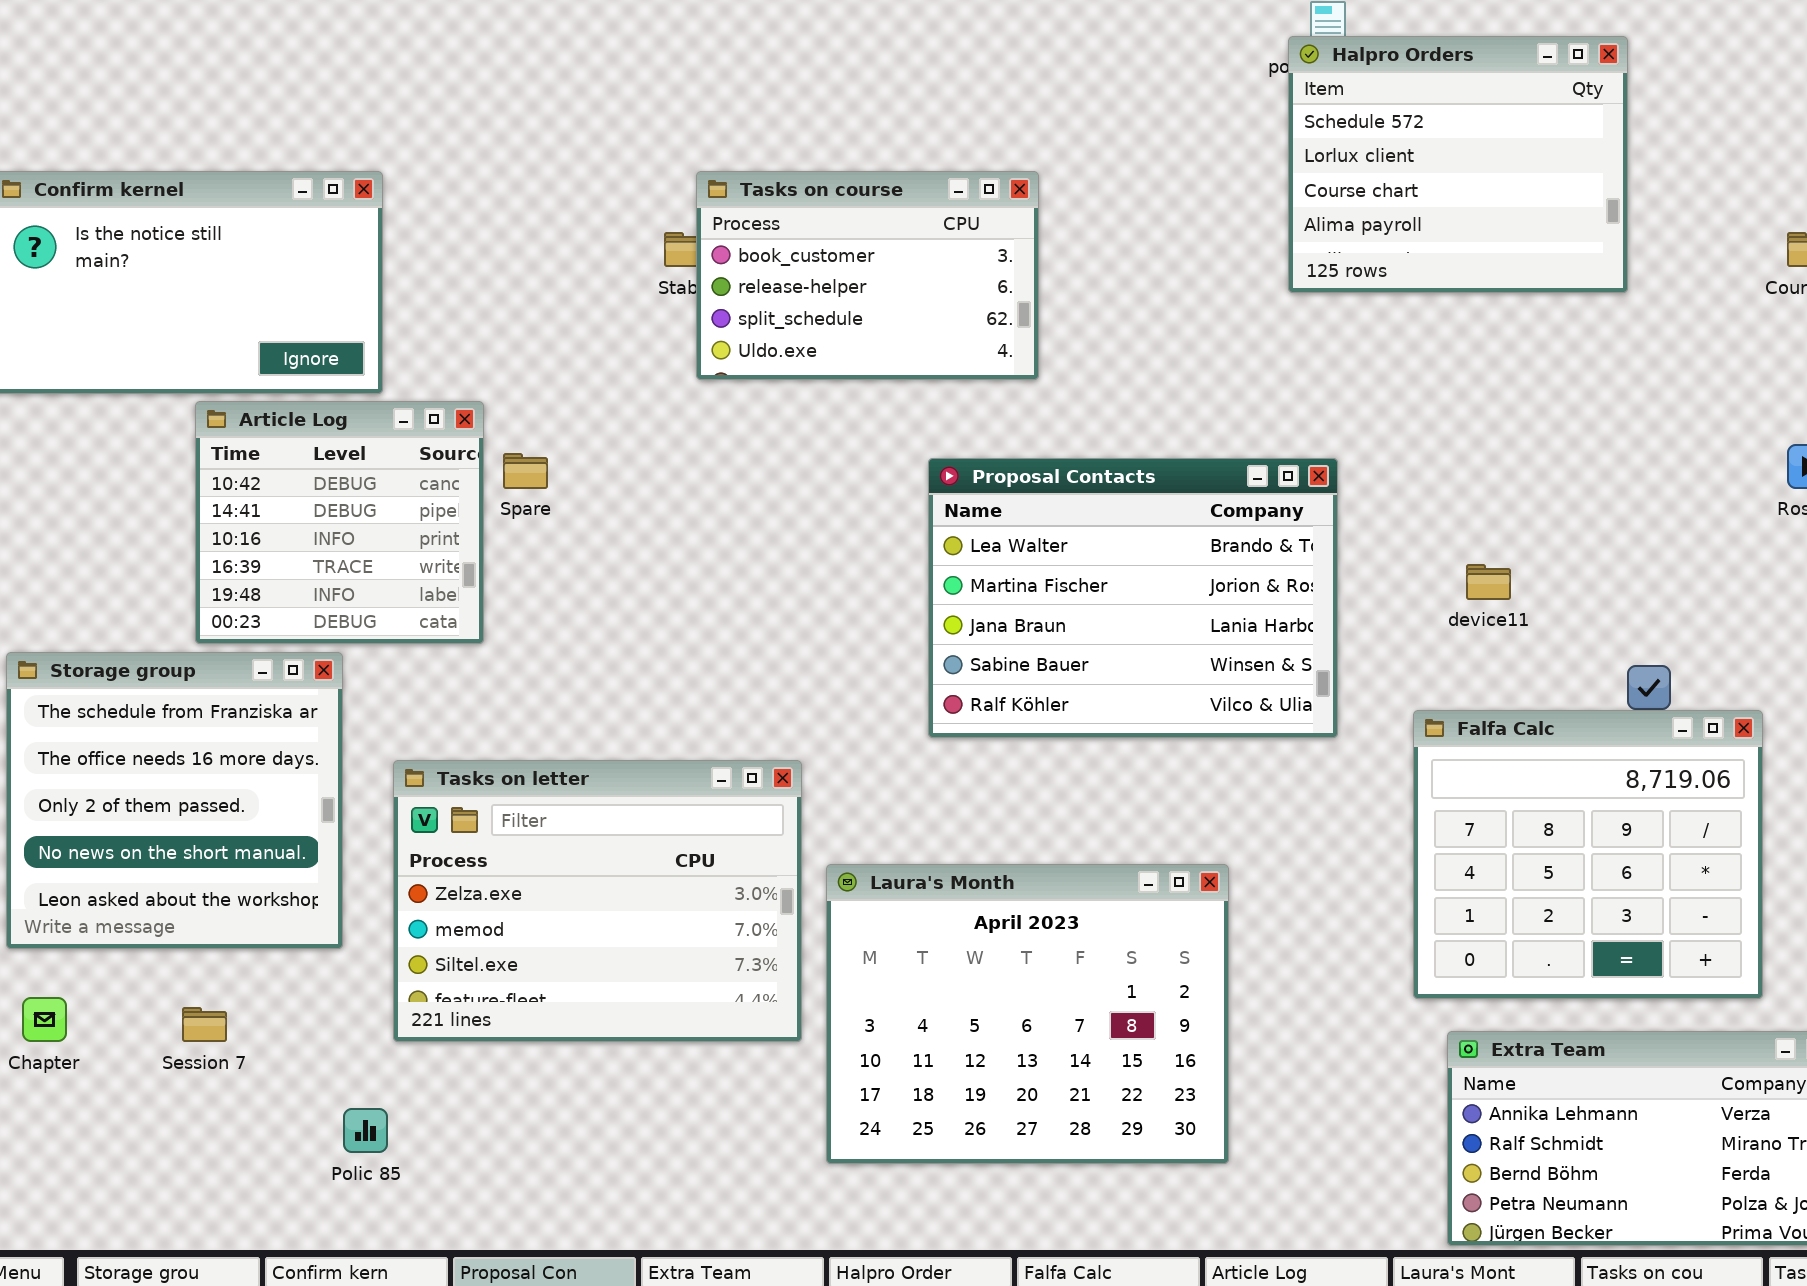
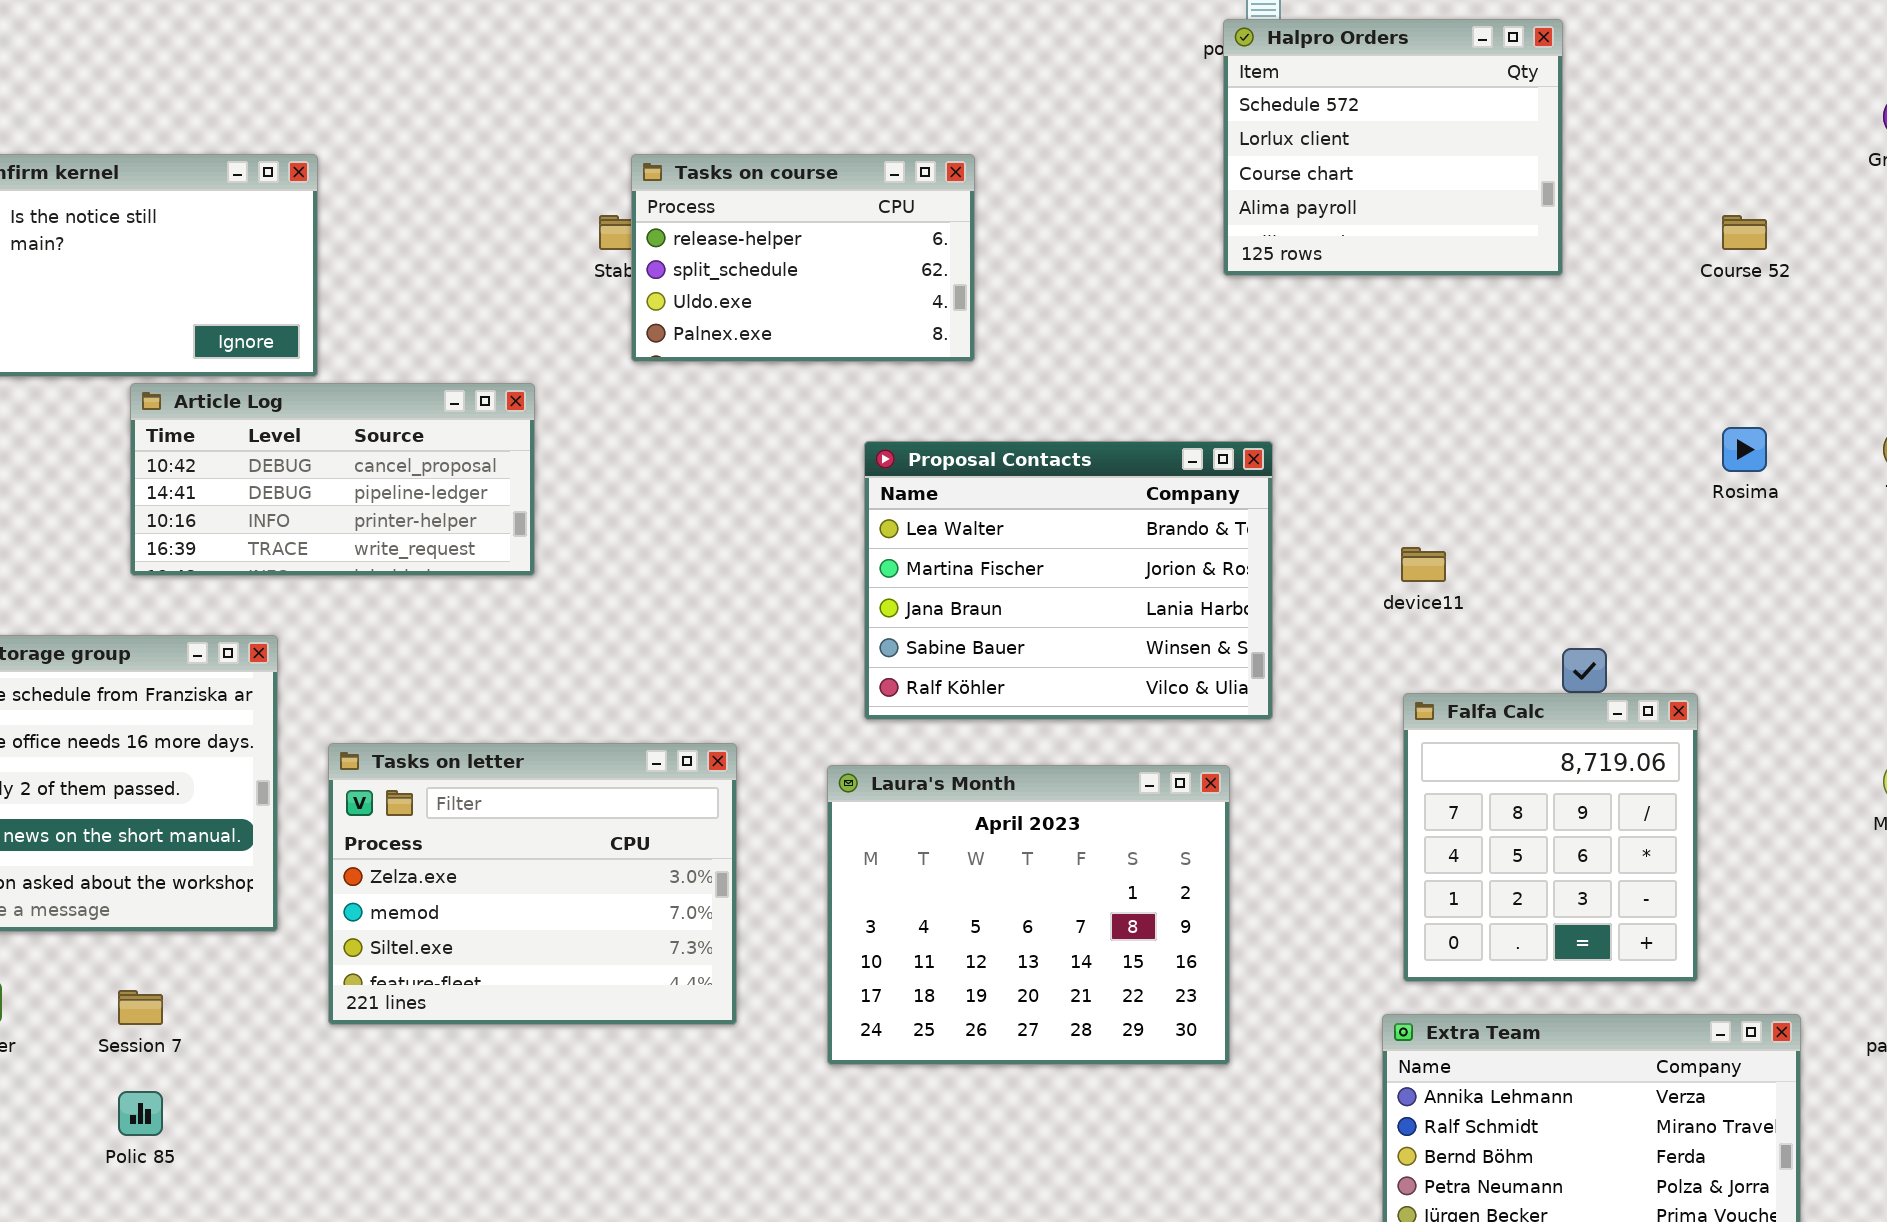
Tasks on course: [696,171,1039,380] -> [631,154,975,362], scrolled down 1 row
Article Log: [195,401,484,644] -> [130,383,535,576], resized
Falfa Calc: [1413,710,1763,999] -> [1403,693,1698,982], resized
Laura's Month: [826,864,1229,1164] -> [827,765,1230,1065], moved
Polic 85: [343,1108,388,1153] -> [118,1091,163,1136], moved

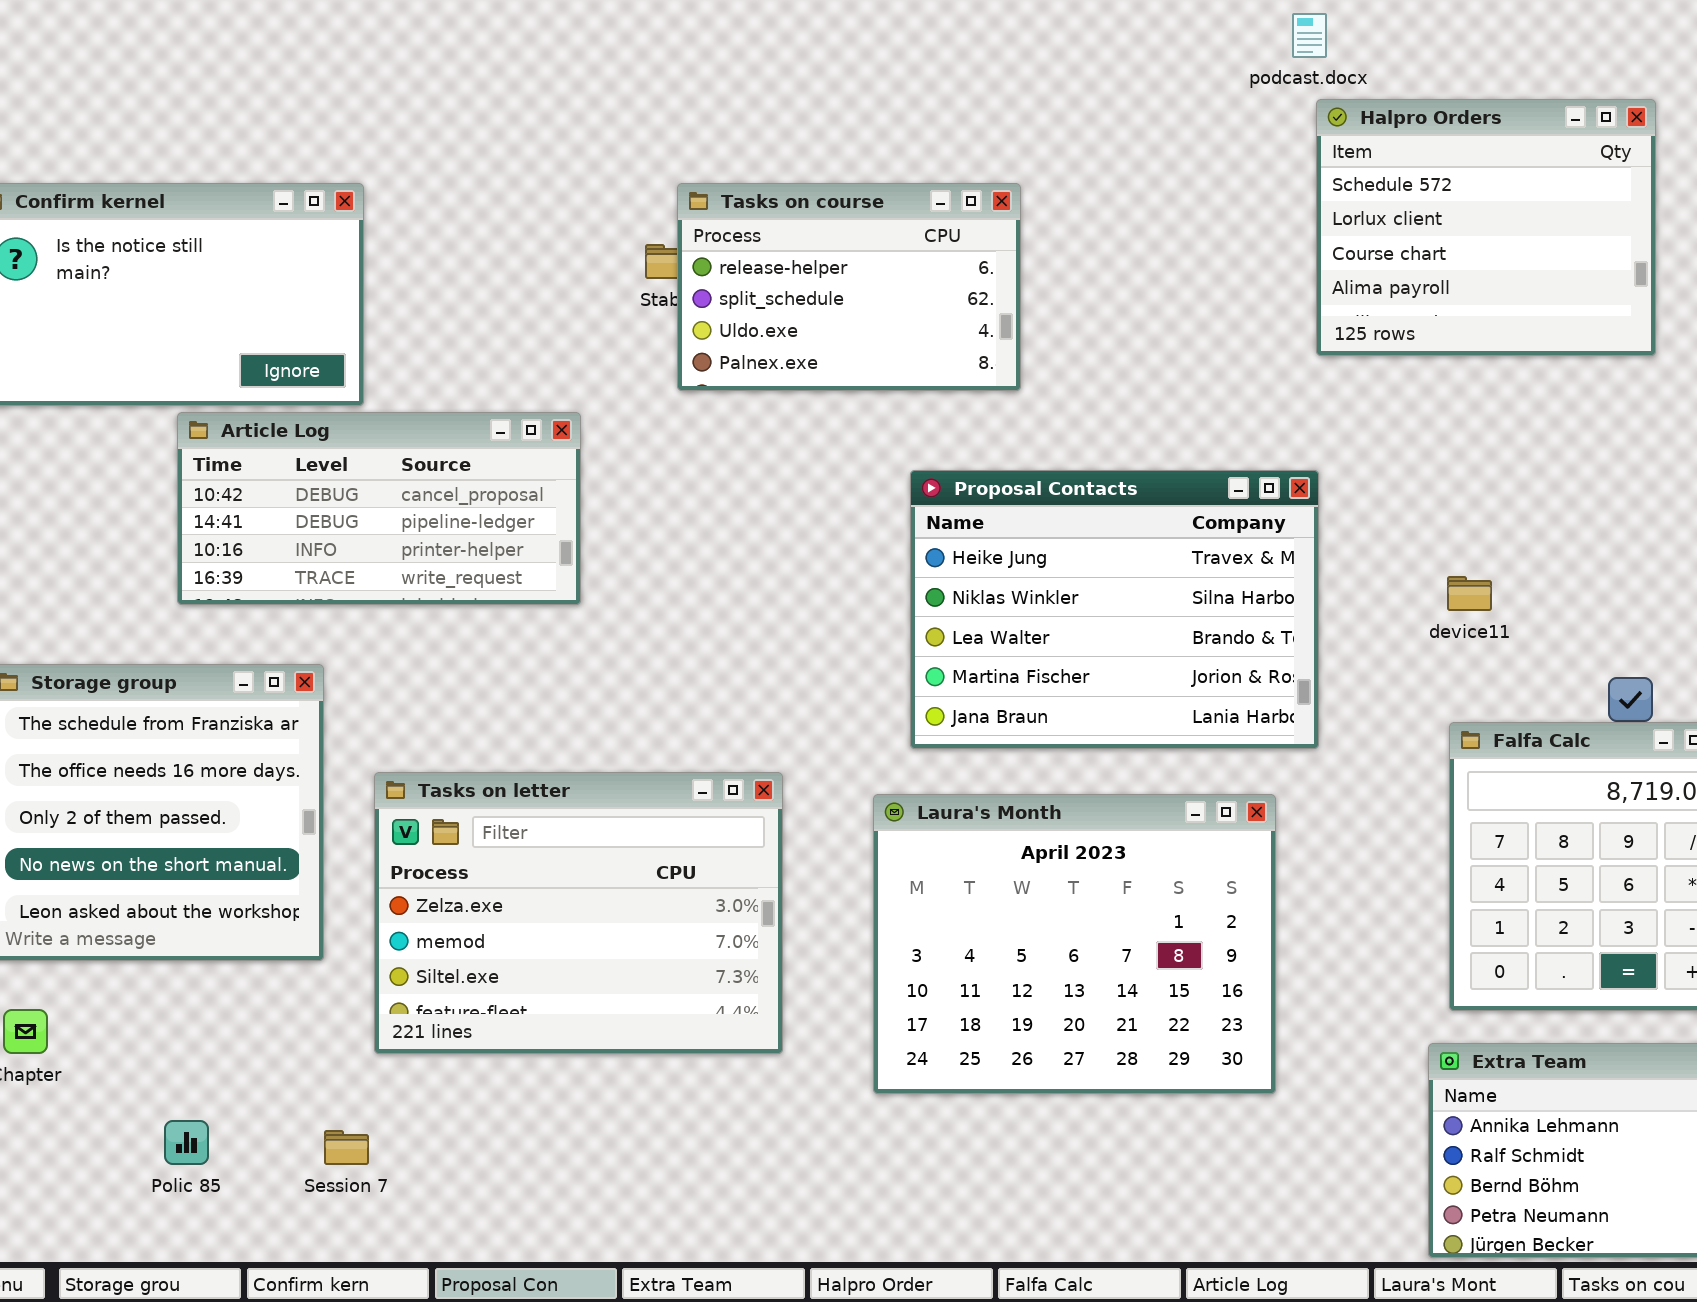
Halpro Orders: [1223,19,1563,276] -> [1316,99,1656,356], moved
Proposal Contacts: [864,441,1273,720] -> [910,470,1319,749], scrolled up 2 rows
Session 7: [118,990,163,1025] -> [324,1130,369,1165], moved

